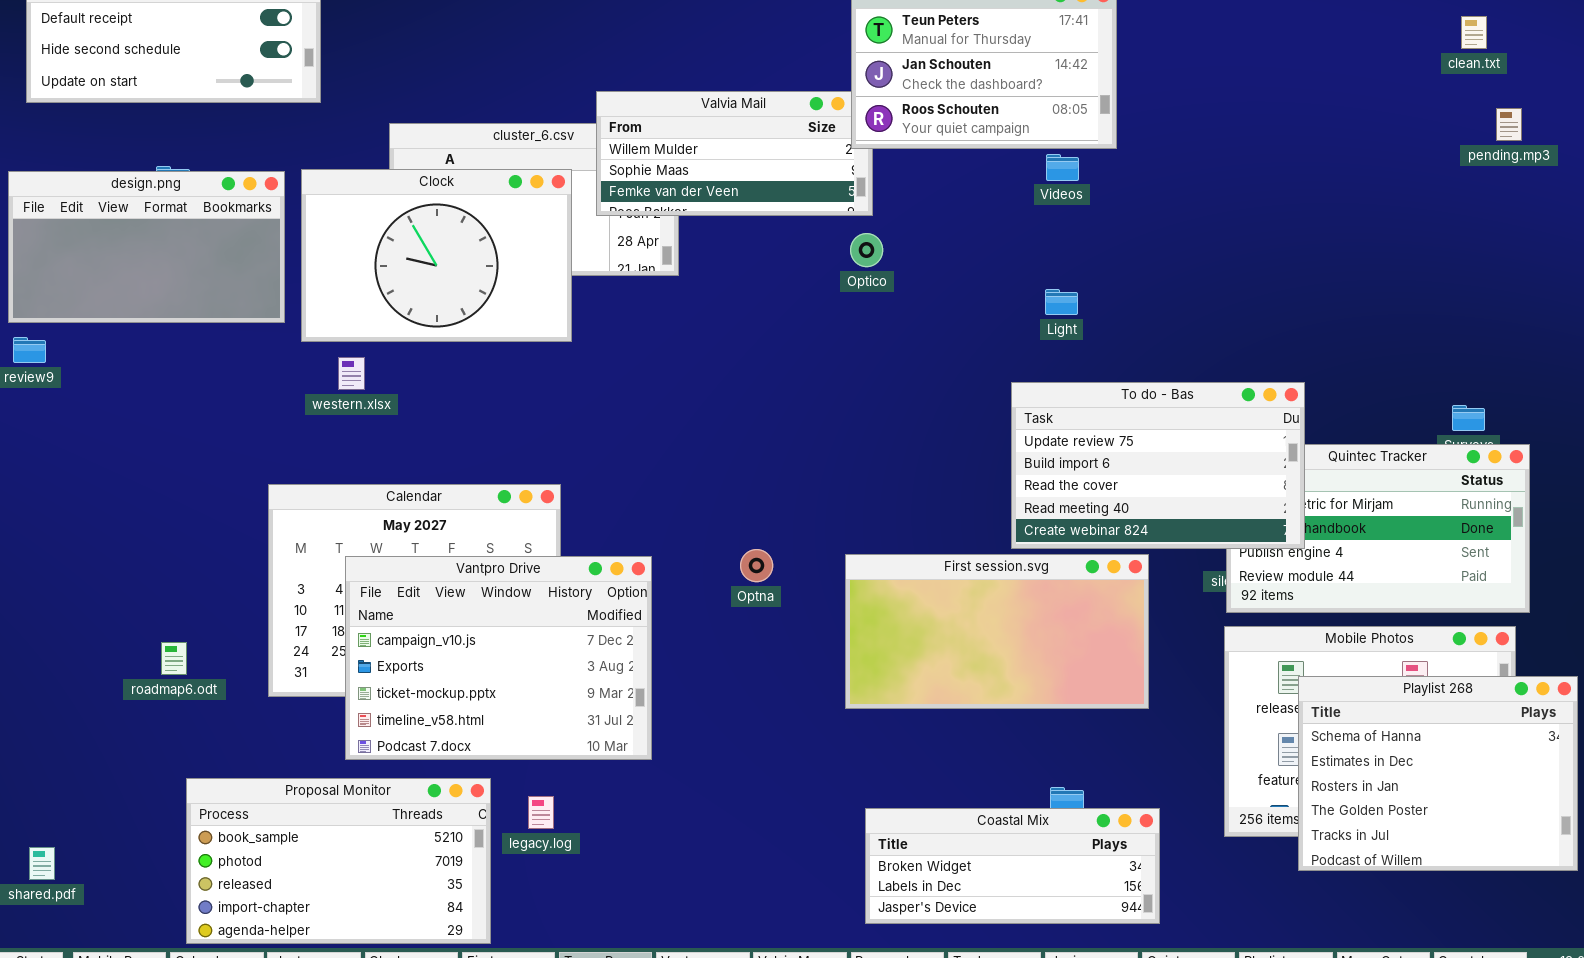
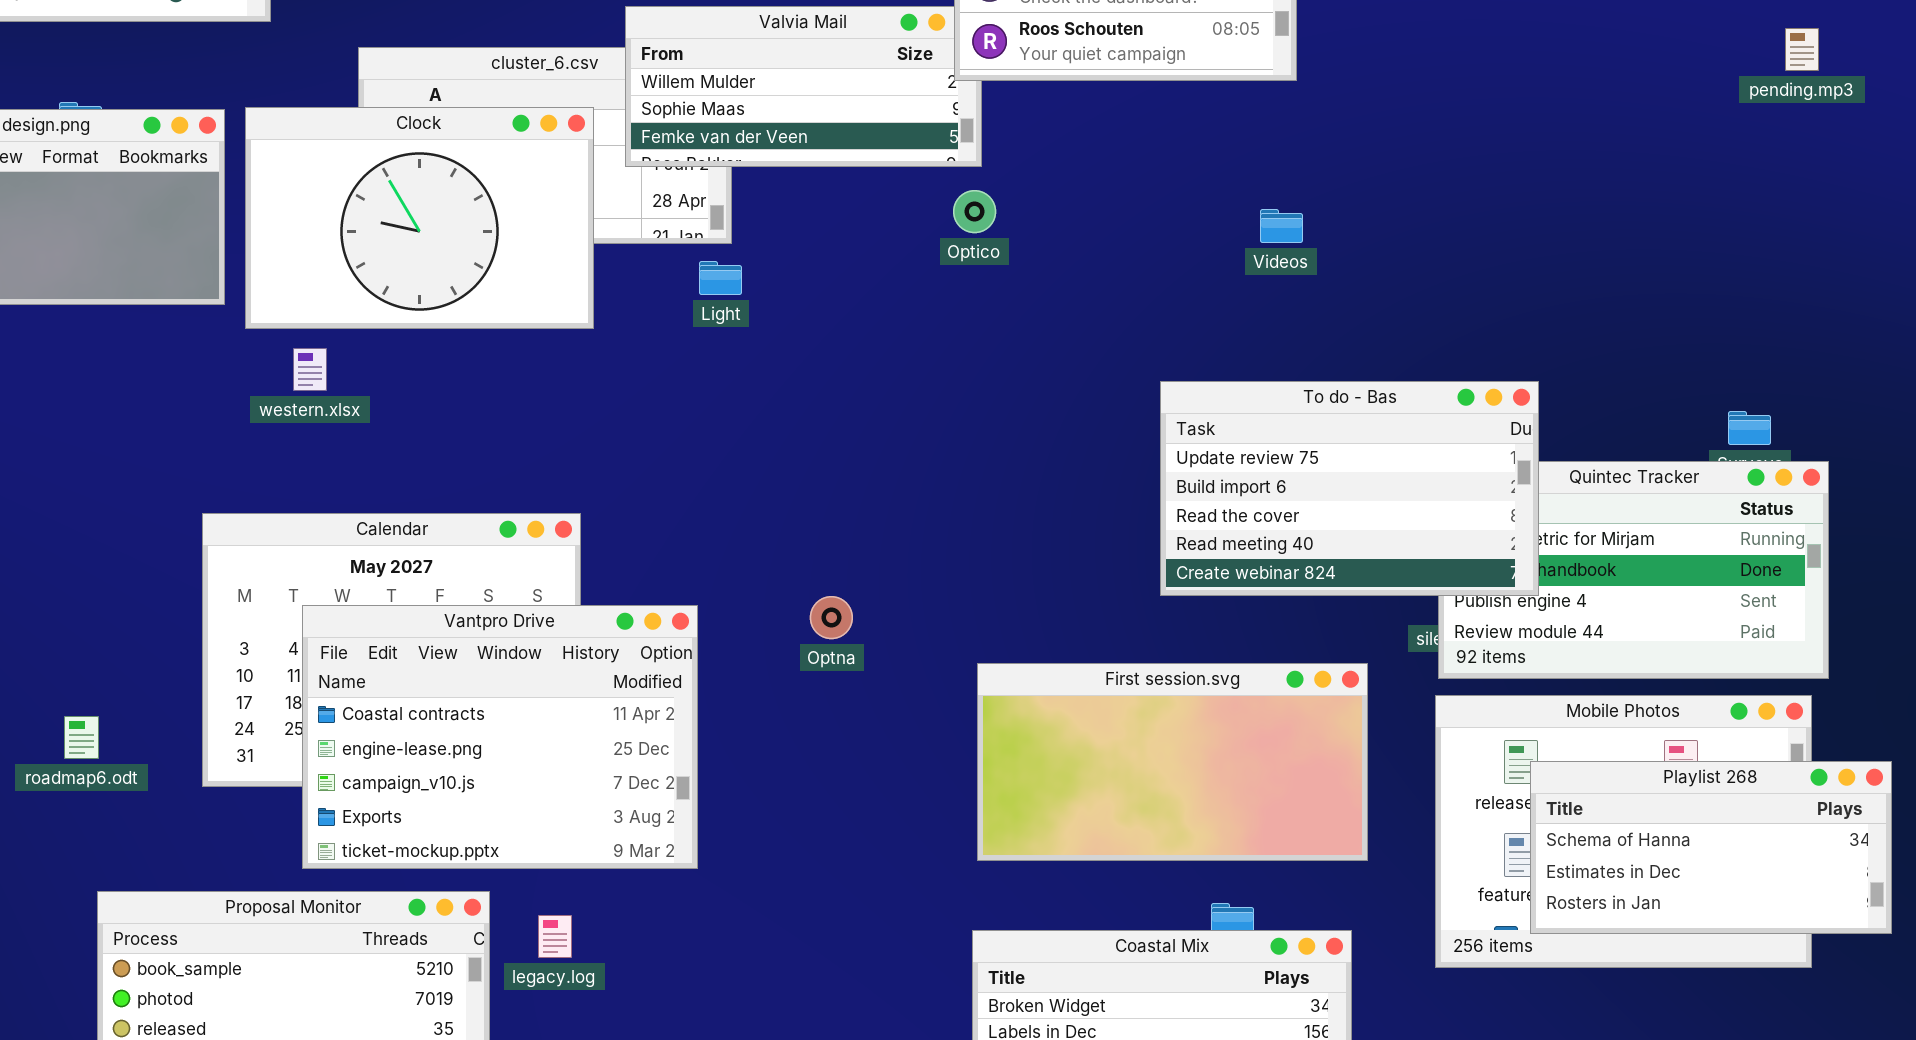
Videos: [1046,154,1079,181] -> [1260,209,1303,243], moved
Light: [1045,289,1078,315] -> [699,261,742,295], moved
First session.svg: [845,554,1149,709] -> [977,663,1368,861], moved
Vantpro Drive: [345,556,652,760] -> [302,605,698,869], scrolled up 2 rows
Playlist 268: [1298,676,1578,871] -> [1530,761,1892,934], resized

